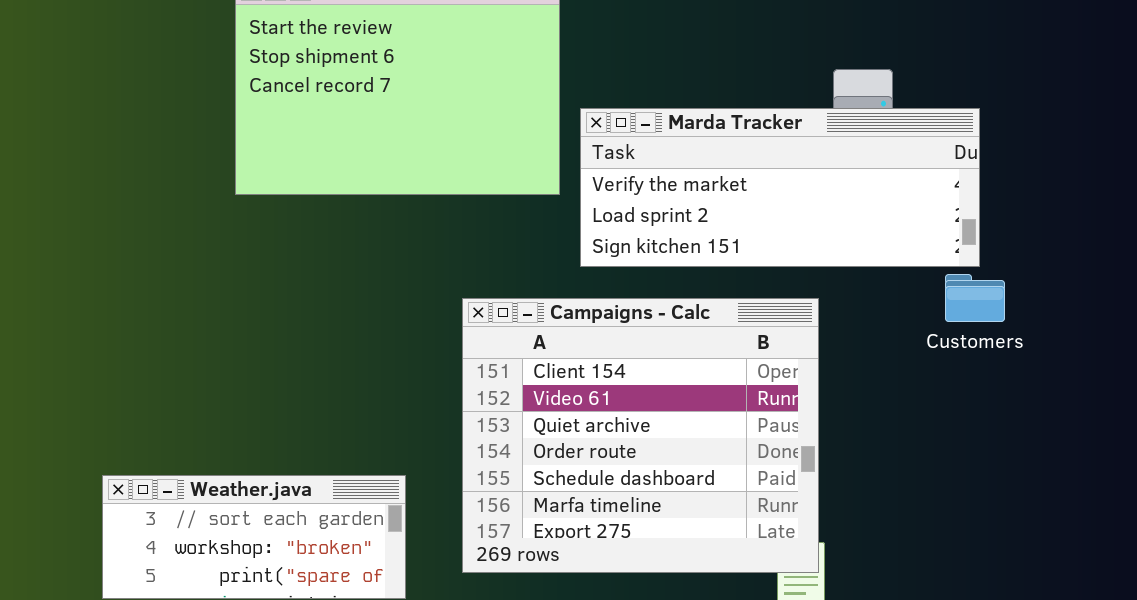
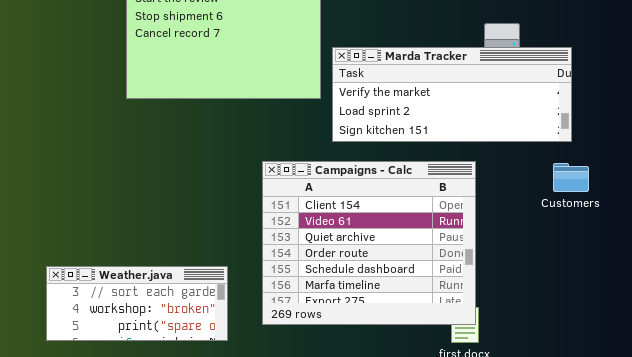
Customers: [945,274,1005,322] -> [553,163,589,192], moved

